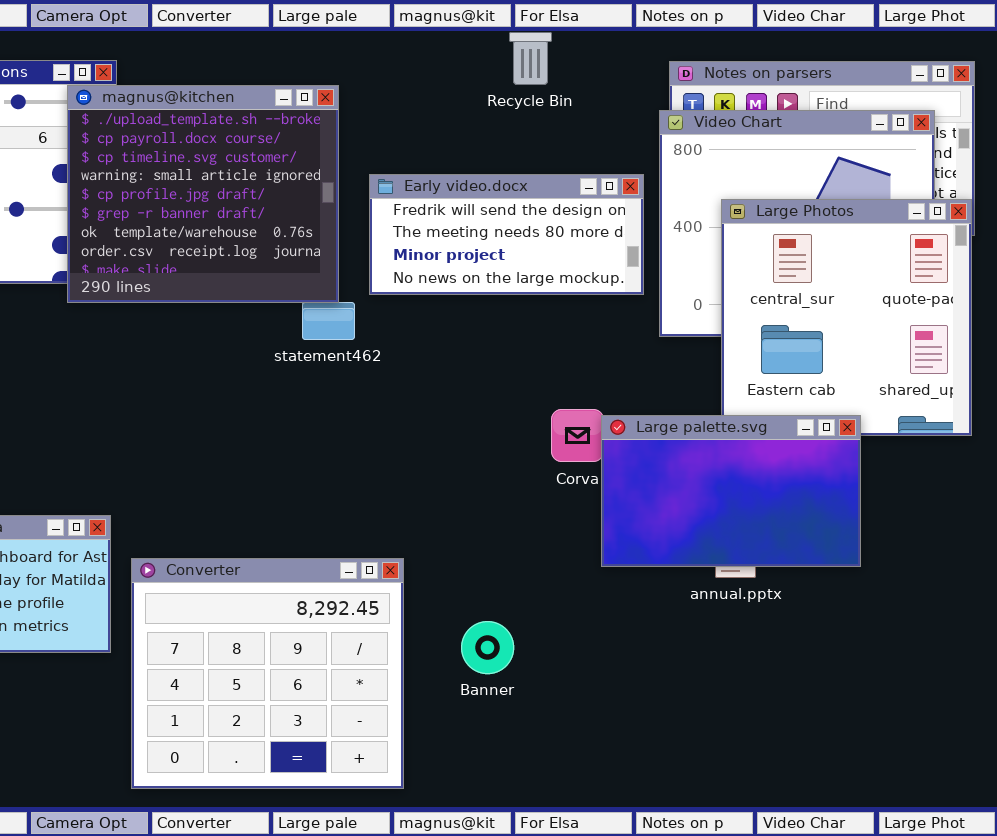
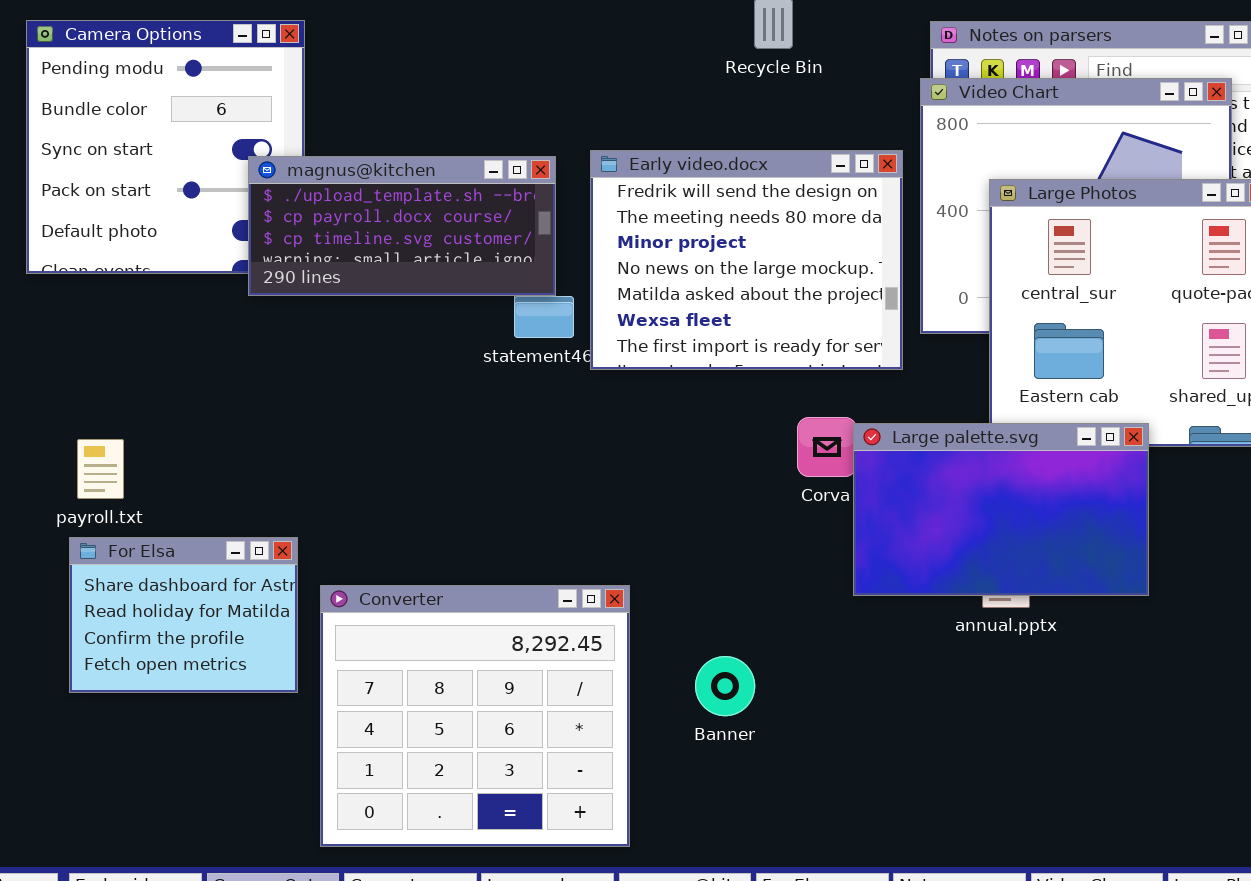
magnus@kitchen: [67,85,339,303] -> [248,156,556,296], resized
Early video.docx: [369,174,644,295] -> [590,150,903,370], resized

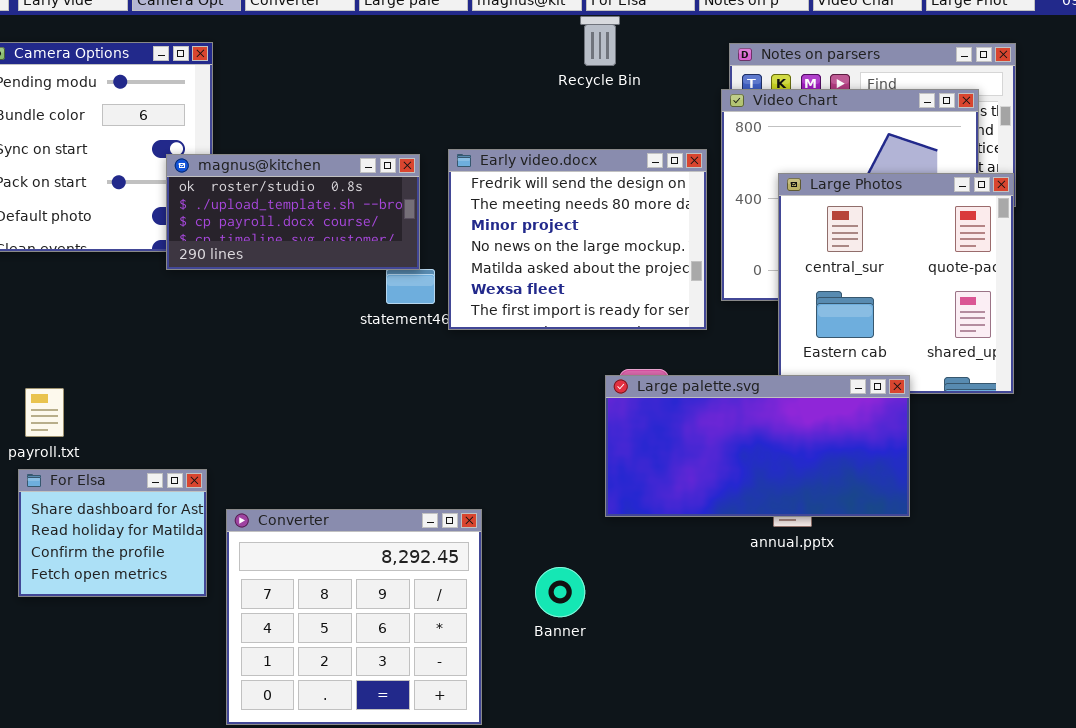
magnus@kitchen: [248,156,556,296] -> [166,154,420,270], scrolled up 1 row
Large palette.svg: [853,423,1149,596] -> [605,375,910,517], resized

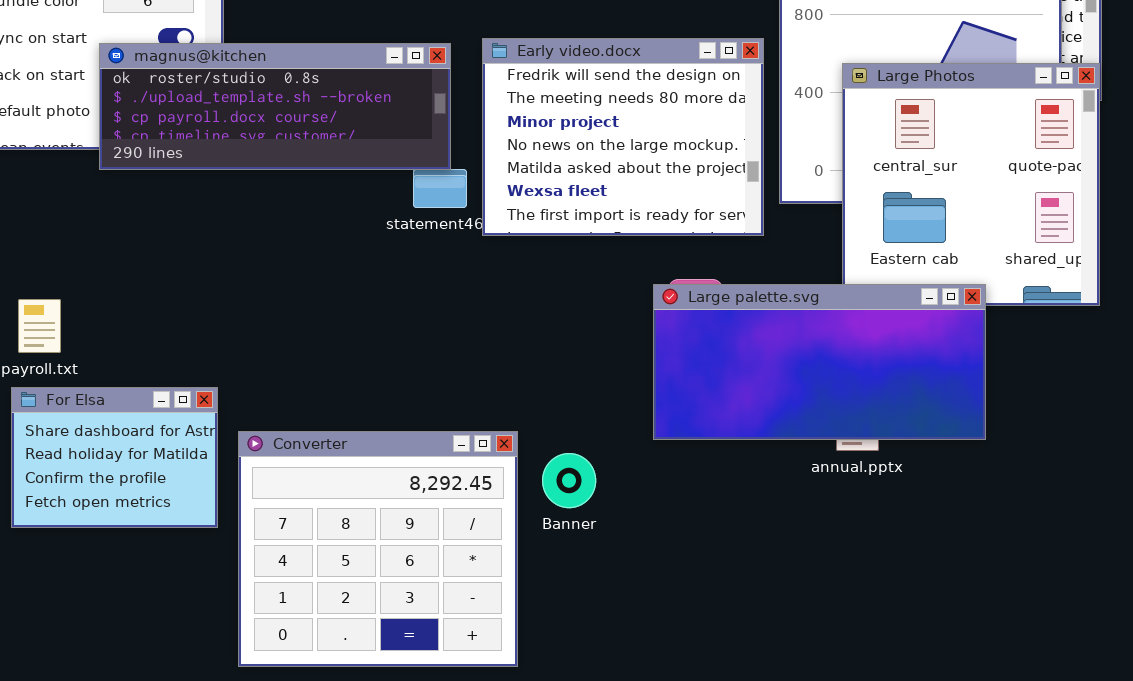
magnus@kitchen: [166,154,420,270] -> [99,43,451,170], resized
Banner: [535,567,585,617] -> [542,453,596,508], moved

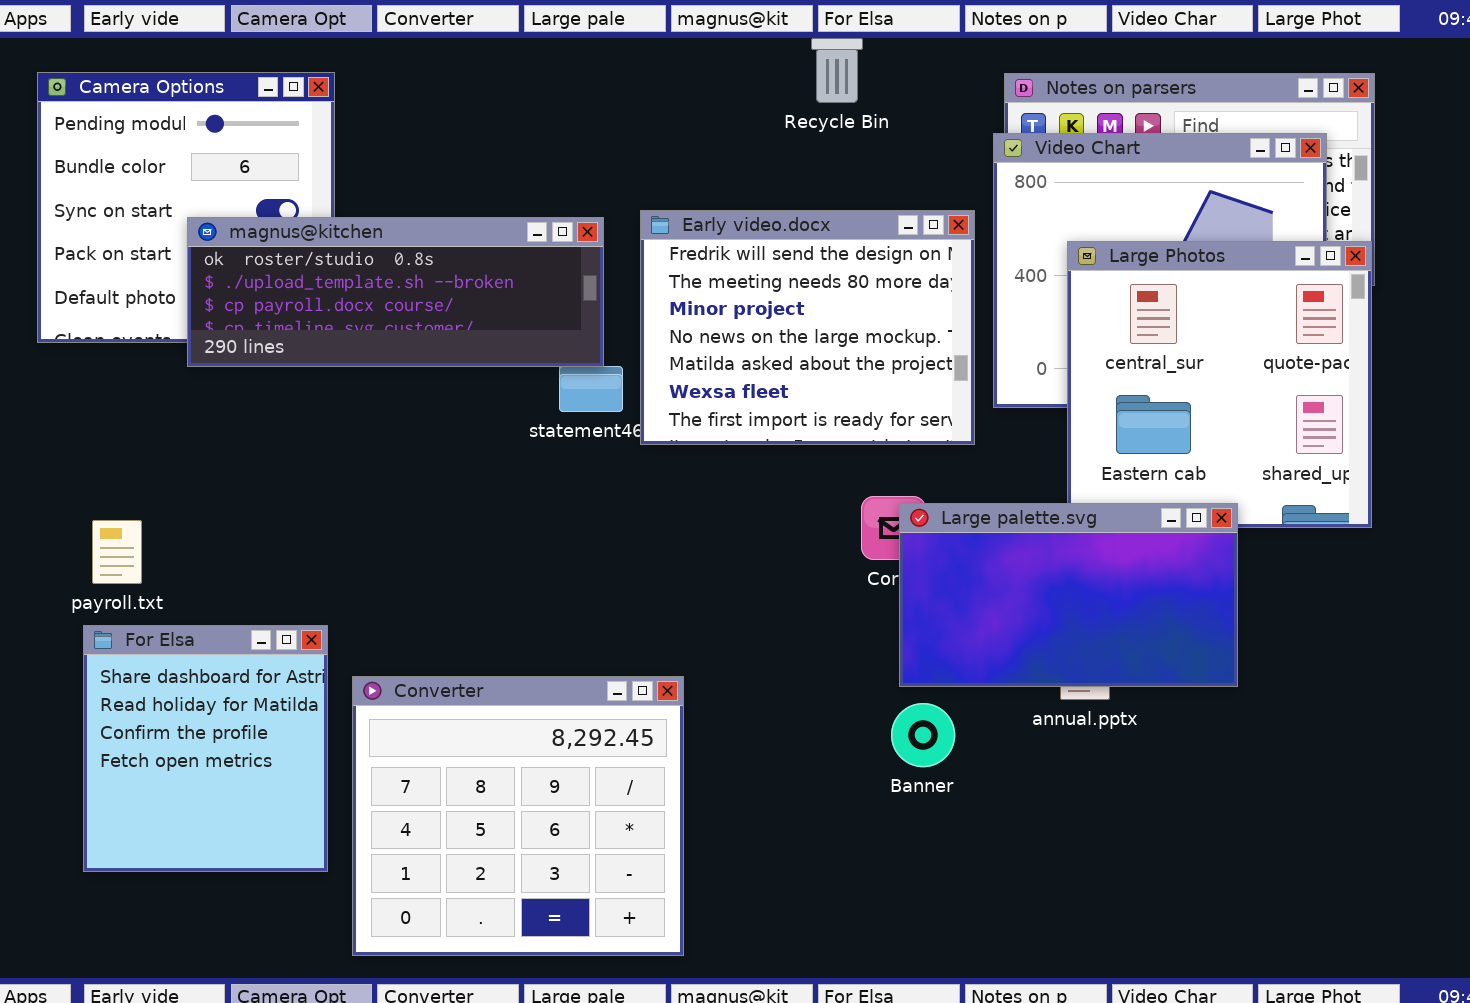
Large palette.svg: [653,284,986,440] -> [899,503,1238,687], resized
For Elsa: [11,387,218,528] -> [83,625,328,872], resized
Banner: [542,453,596,508] -> [891,703,955,767], moved

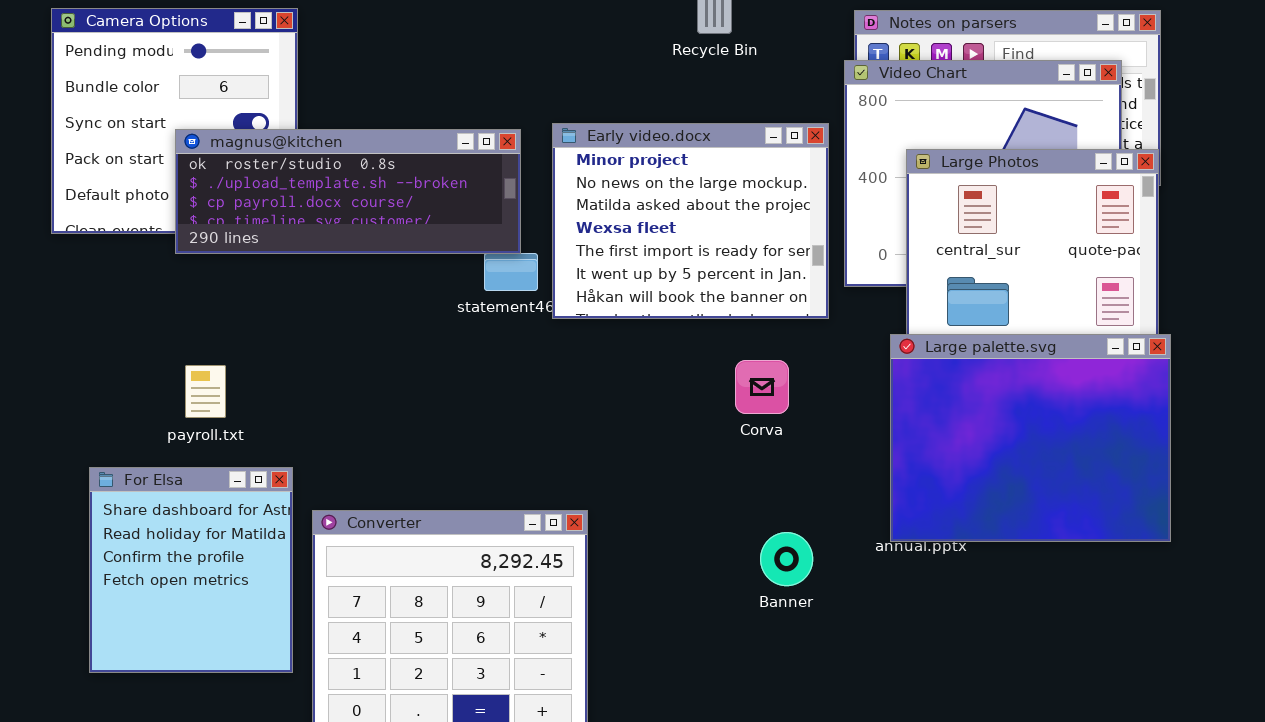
Early video.docx: [640,210,975,445] -> [552,123,829,319], scrolled down 2 rows
Large palette.svg: [899,503,1238,687] -> [890,334,1171,542], moved, resized
payroll.txt: [92,520,142,584] -> [185,365,226,418], moved

